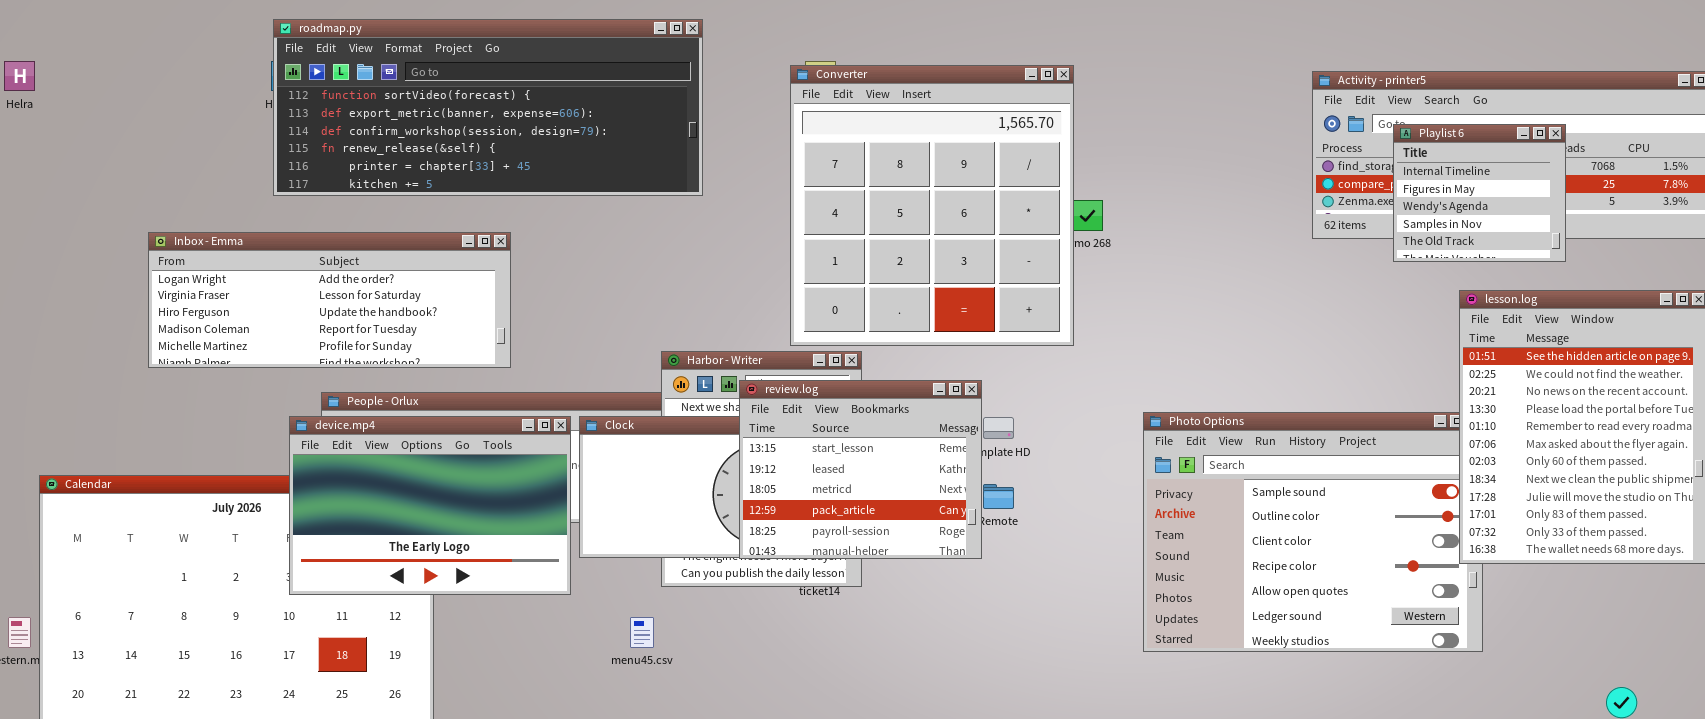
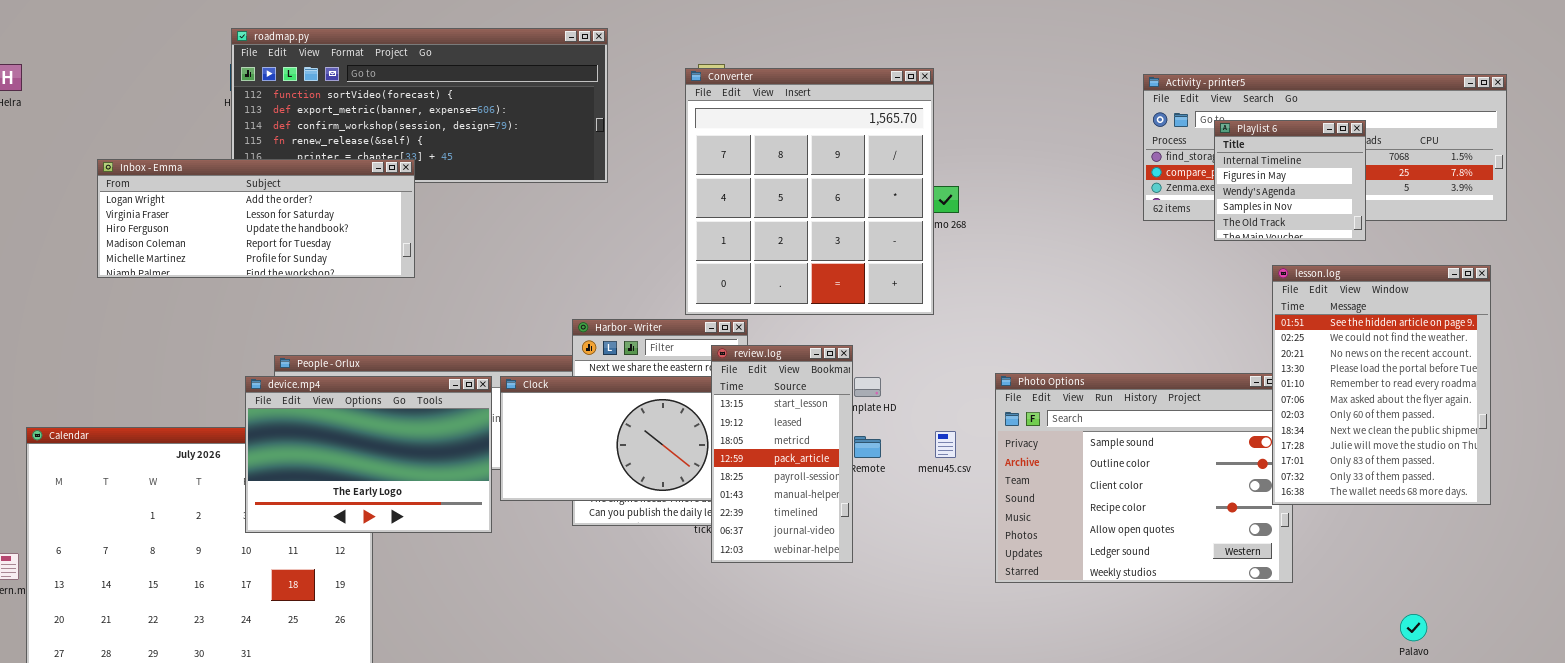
Inbox - Emma: [148,232,511,368] -> [97,159,415,278], moved
review.log: [739,380,982,559] -> [711,345,853,563], resized
menu45.csv: [630,617,654,648] -> [935,431,956,458], moved

